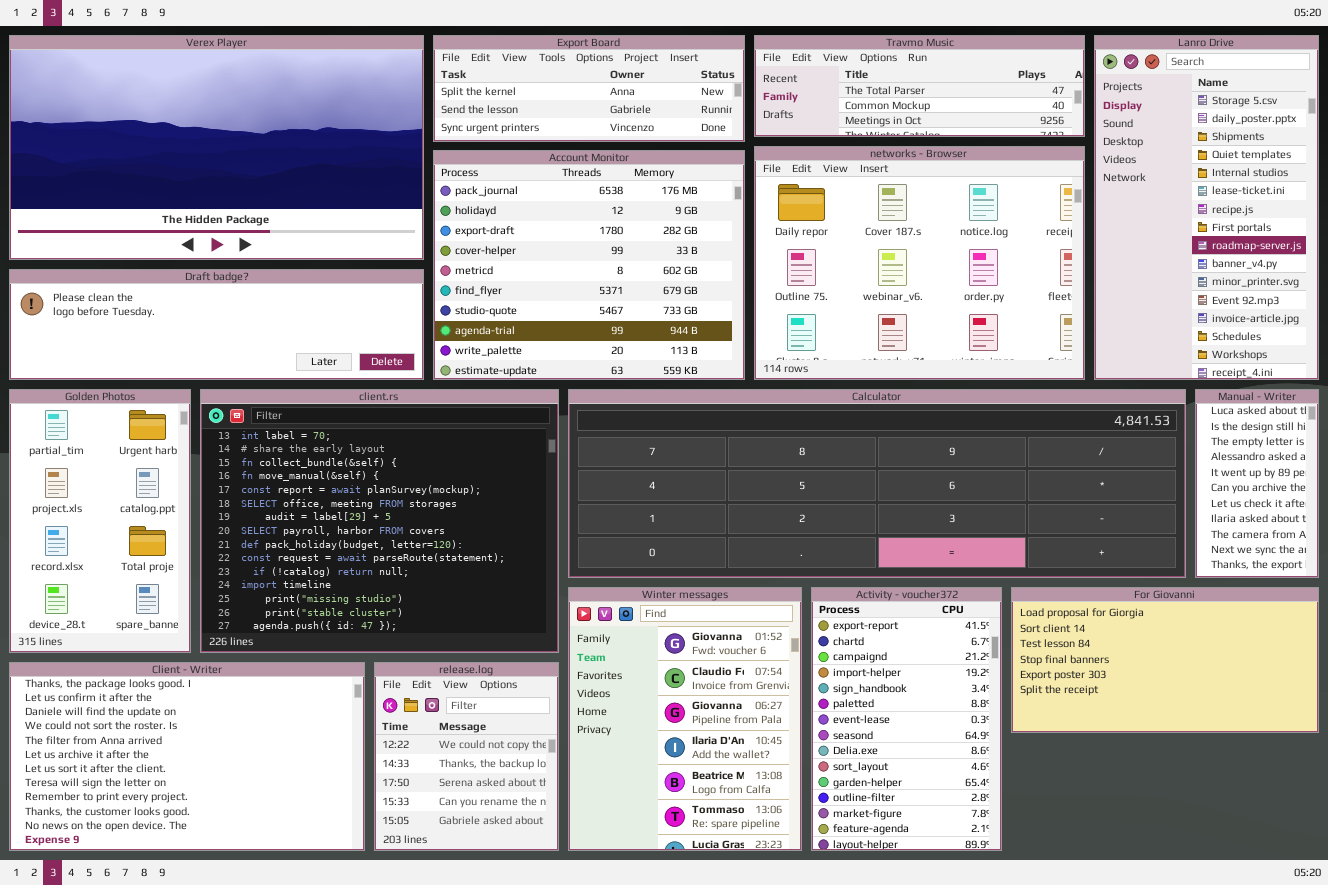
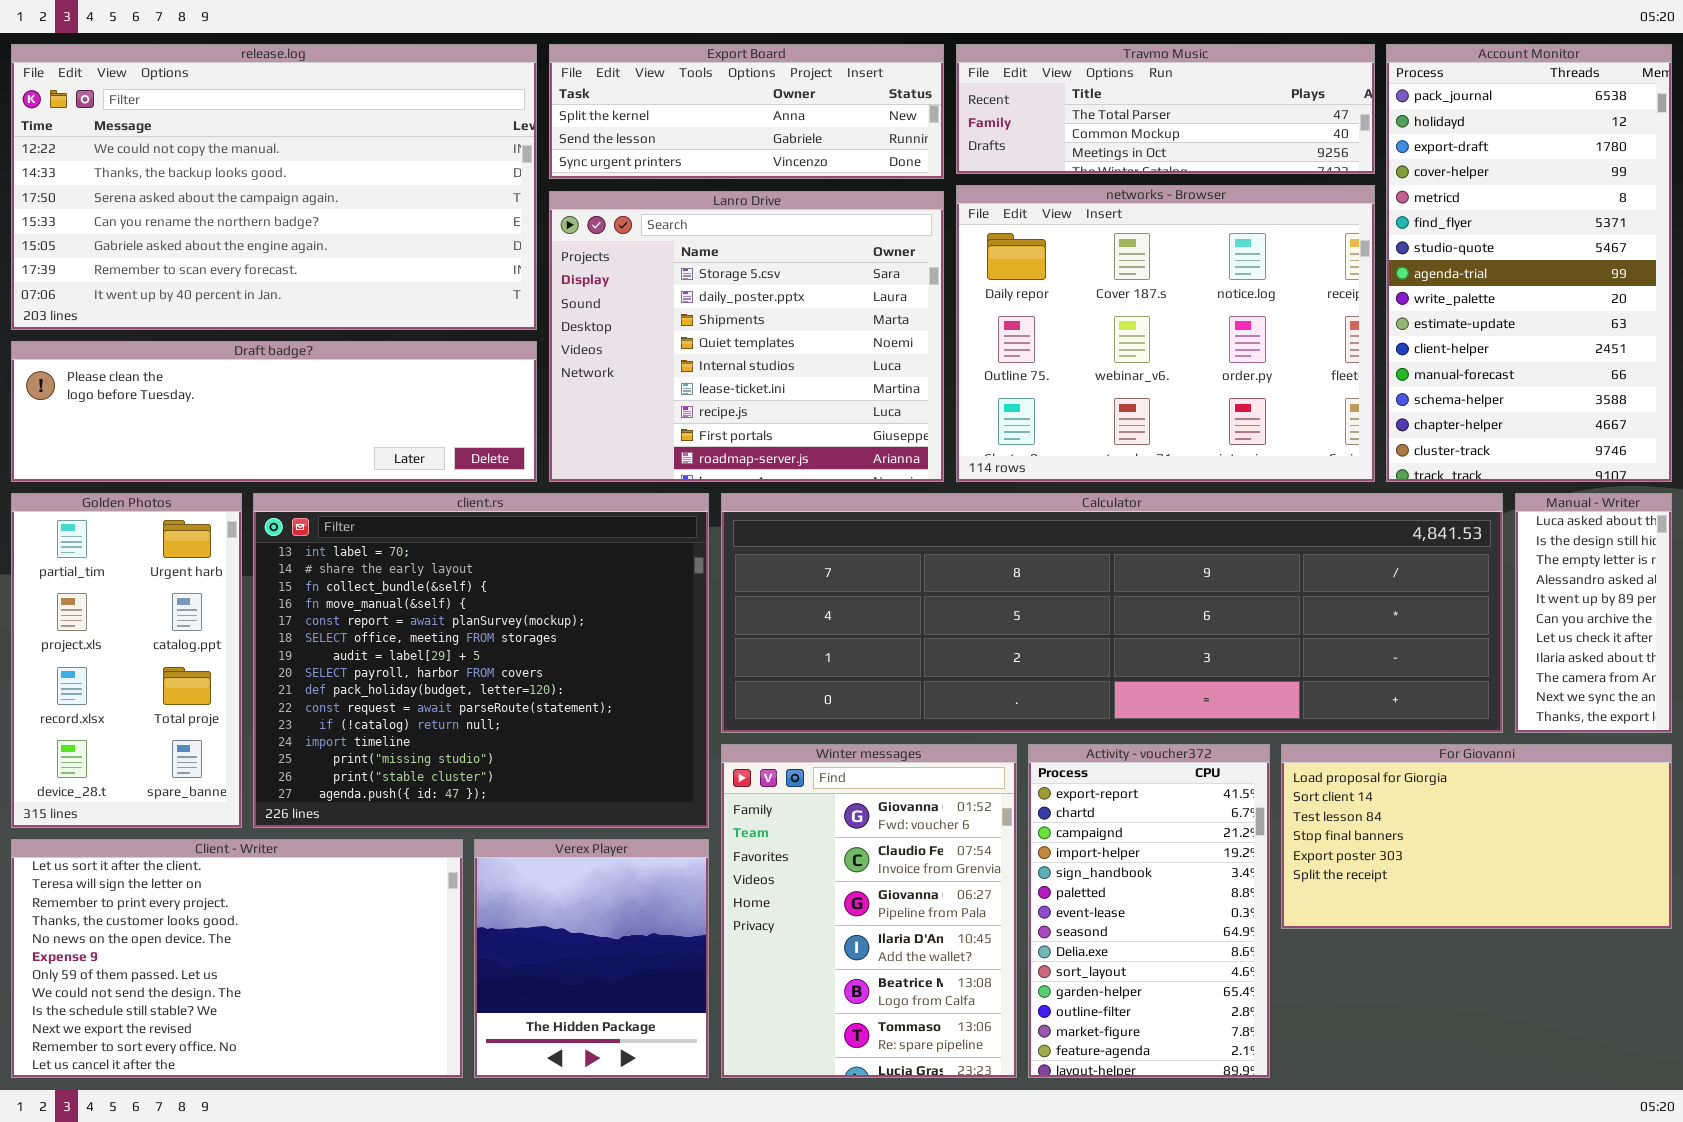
Verex Player: [9,35,424,260] -> [474,839,709,1078], moved, resized
Lanro Drive: [1094,35,1319,380] -> [549,191,944,482], moved, resized
Account Monitor: [433,150,745,380] -> [1386,44,1672,482], moved, resized
Client - Writer: [9,662,365,851] -> [11,839,463,1078], scrolled down 6 rows
release.log: [374,662,559,851] -> [11,44,537,330], moved, resized

